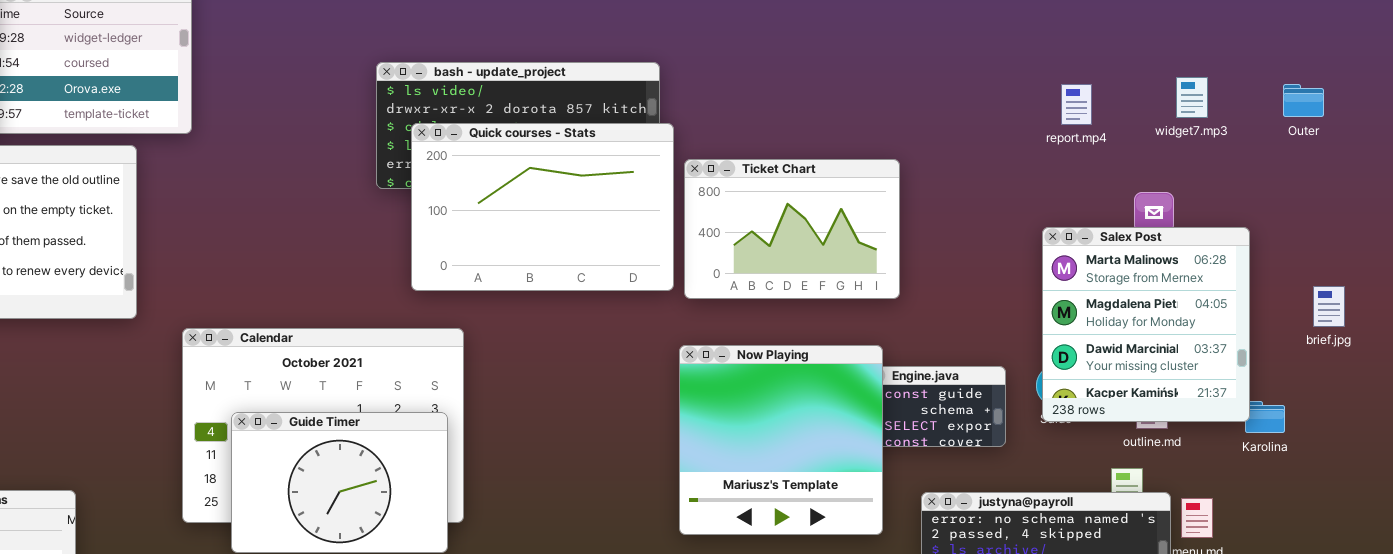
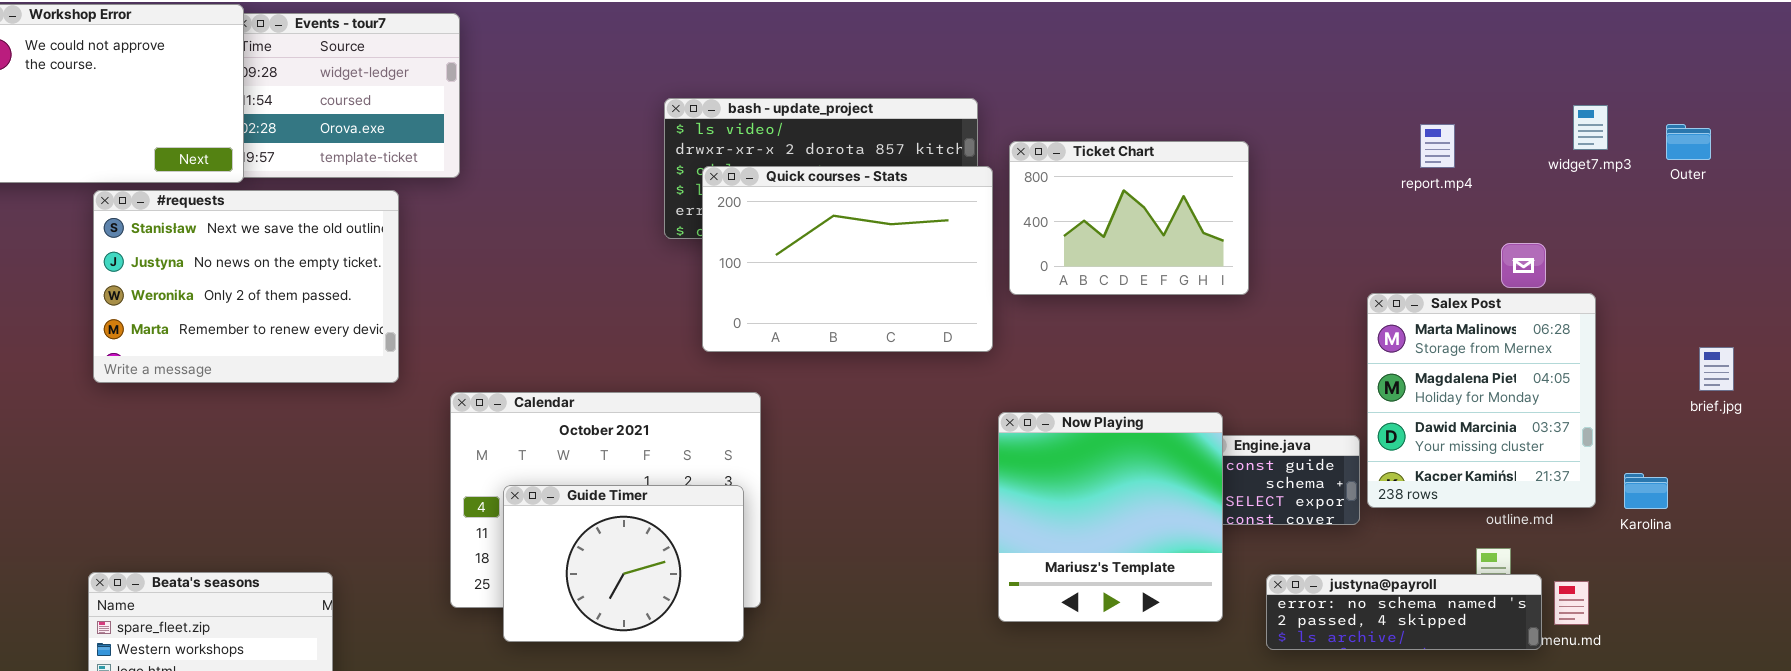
widget7.mp3: [1176,77,1208,118] -> [1573,105,1608,150], moved
Ticket Chart: [684,159,900,299] -> [1009,141,1249,295], moved
Salex Post: [1042,227,1250,422] -> [1367,293,1596,508], moved

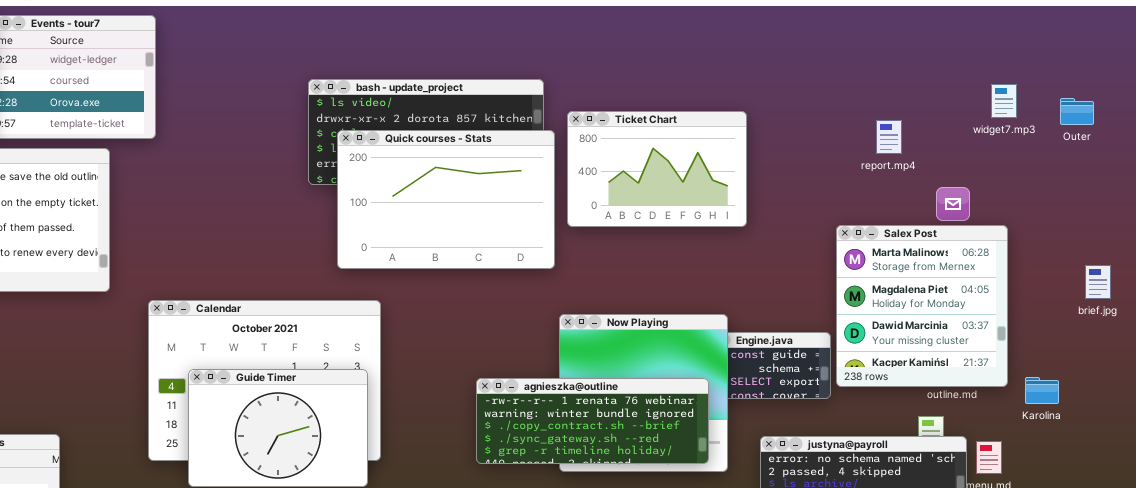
report.mp4: [1420,124,1455,168] -> [876,120,902,154], moved
Karolina: [1624,473,1668,509] -> [1025,377,1059,404], moved
agnieszka@outline: none -> [476,378,709,464], opened

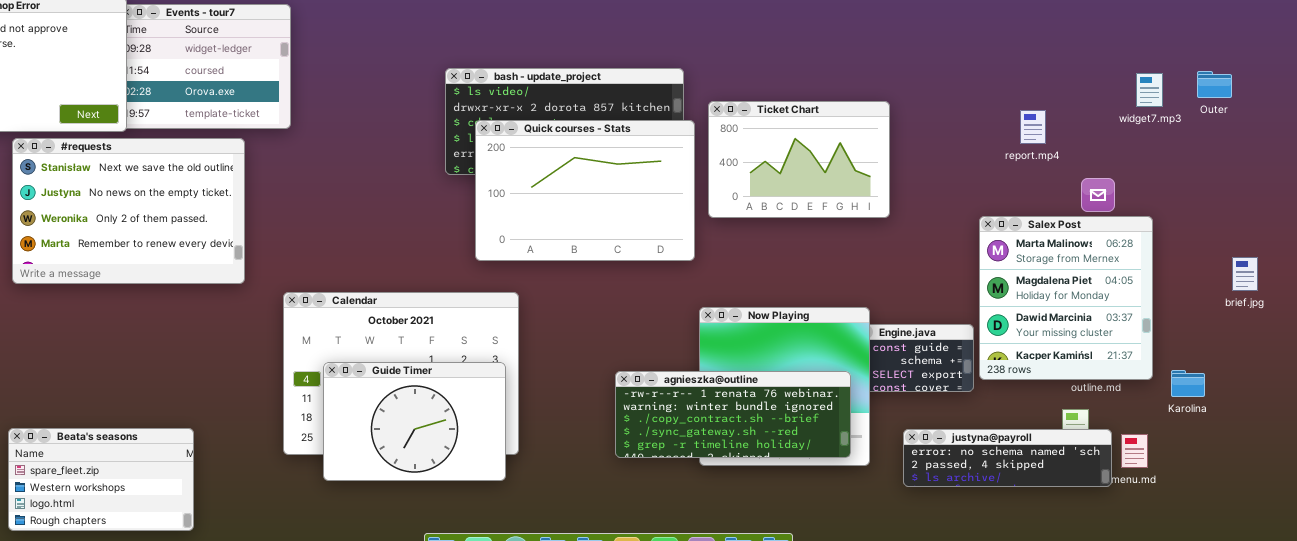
Outer: [1060,98,1094,125] -> [1197,71,1232,98], moved

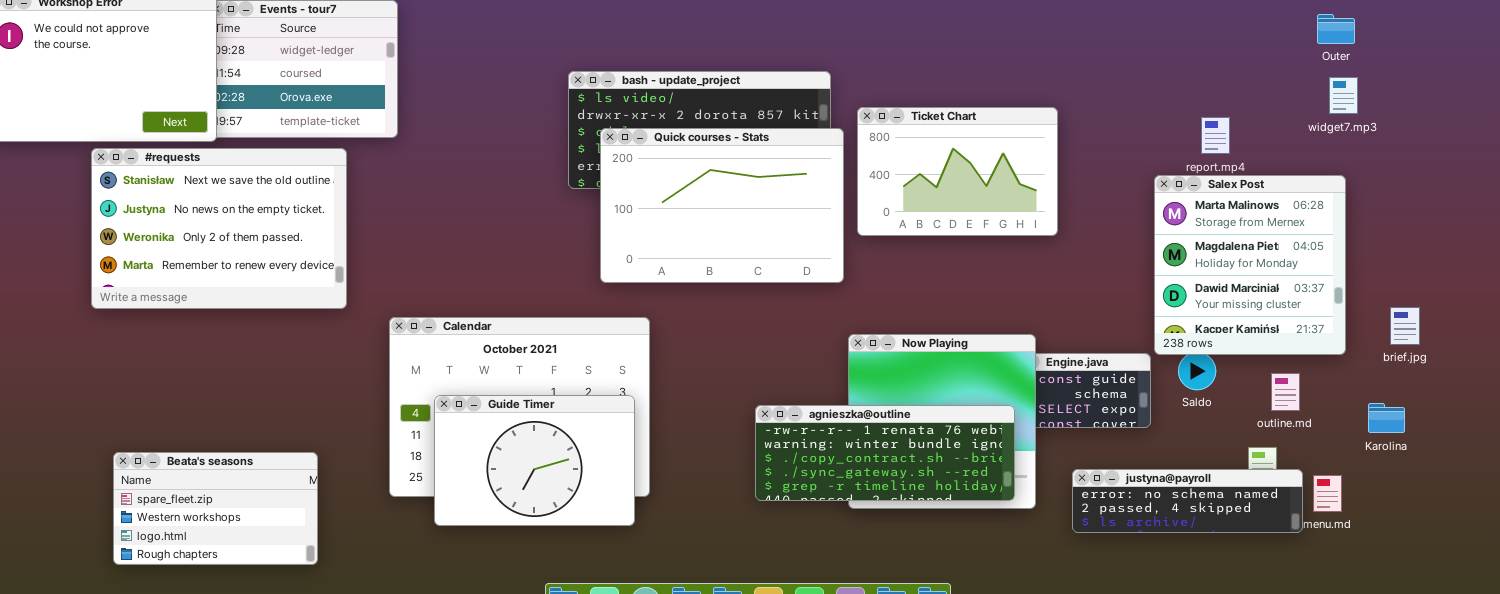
Outer: [1197,71,1232,98] -> [1317,14,1355,44], moved
Salex Post: [979,216,1153,380] -> [1154,175,1346,355], moved
brief.jpg: [1232,257,1258,291] -> [1390,307,1420,345], moved
Beata's seasons: [8,428,194,531] -> [113,452,318,565], moved

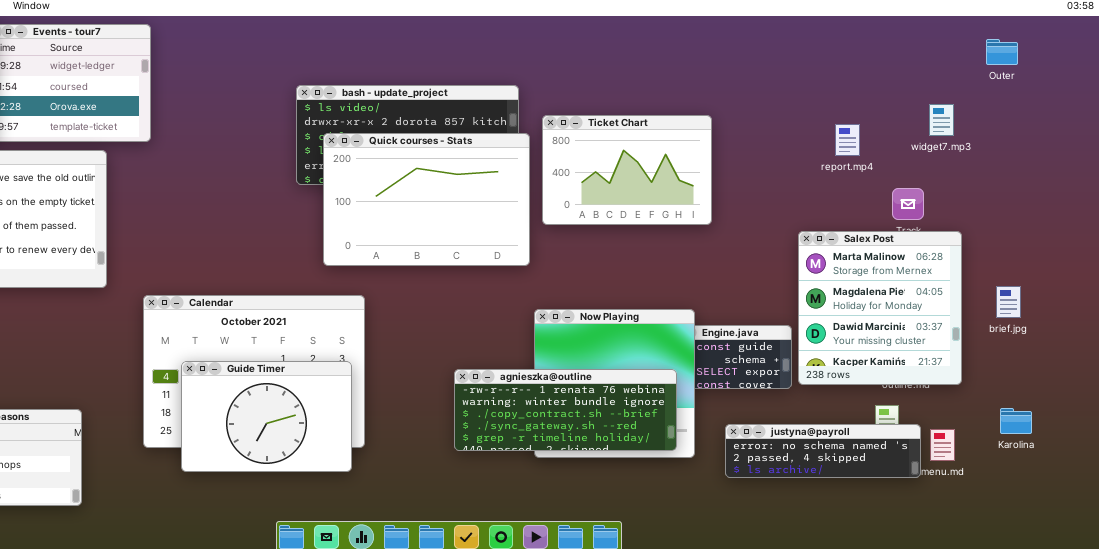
Outer: [1317,14,1355,44] -> [986,39,1018,65], moved
widget7.mp3: [1329,77,1358,114] -> [929,104,954,136], moved
Salex Post: [1154,175,1346,355] -> [798,231,962,385], moved
Karolina: [1368,403,1405,433] -> [1000,408,1032,434], moved

